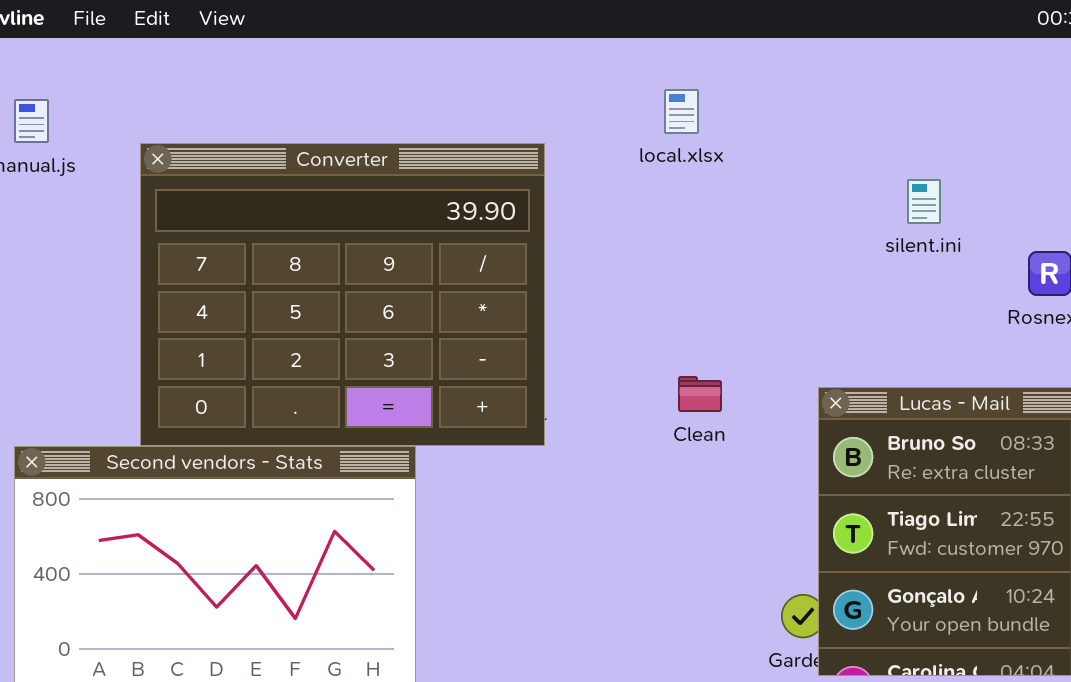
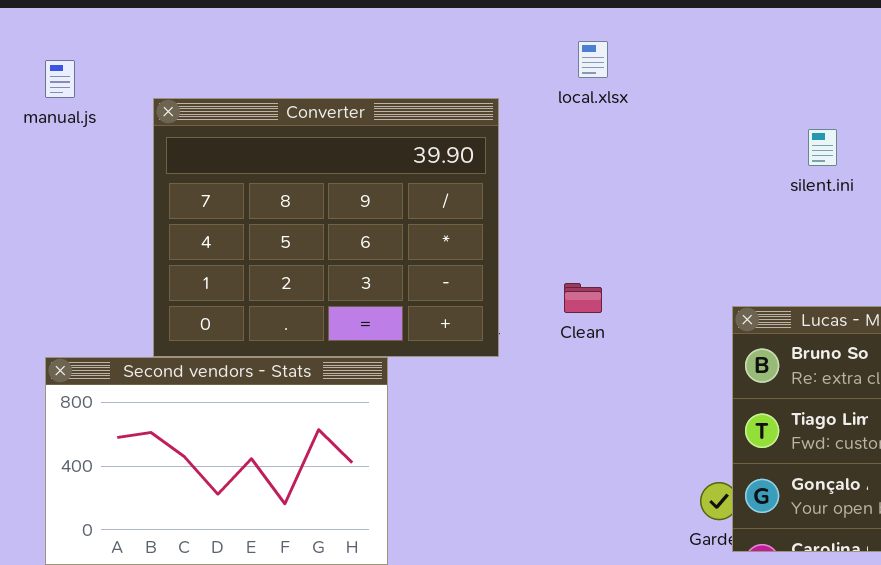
local.xlsx: [664,89,699,134] -> [578,41,608,78], moved
Clean: [678,376,722,412] -> [564,283,602,313], moved

